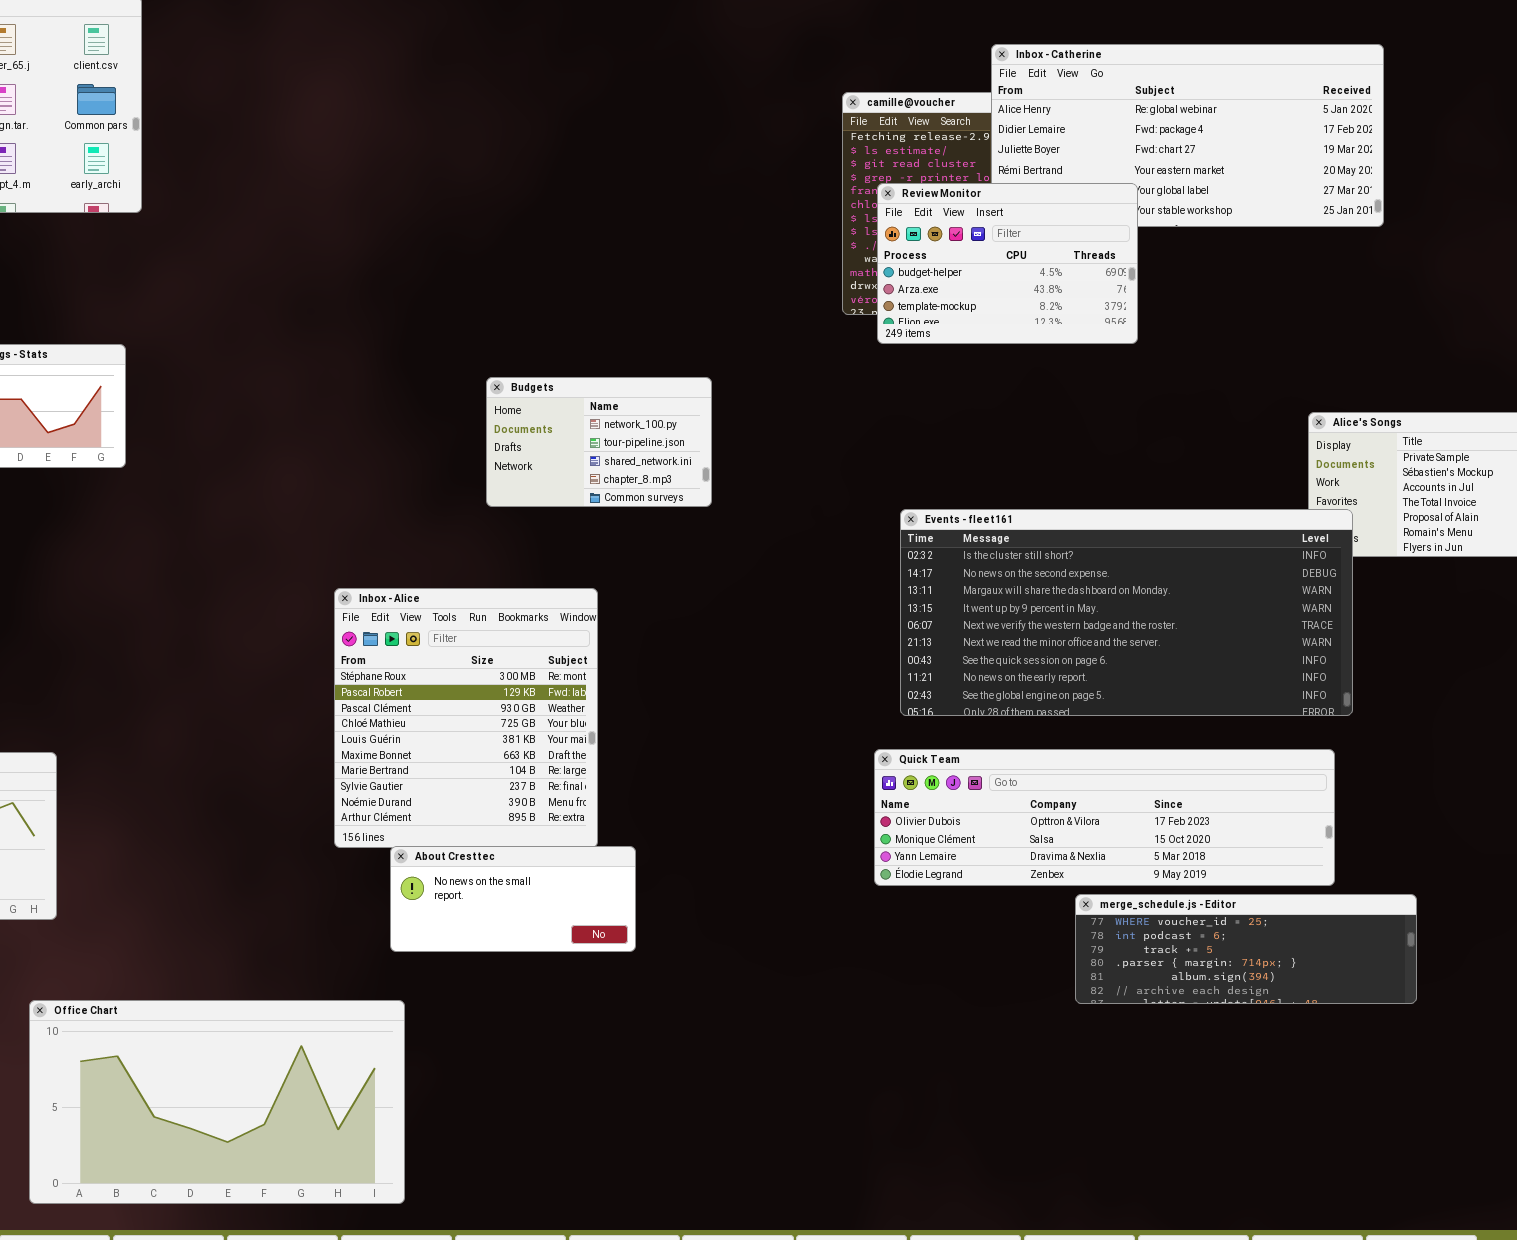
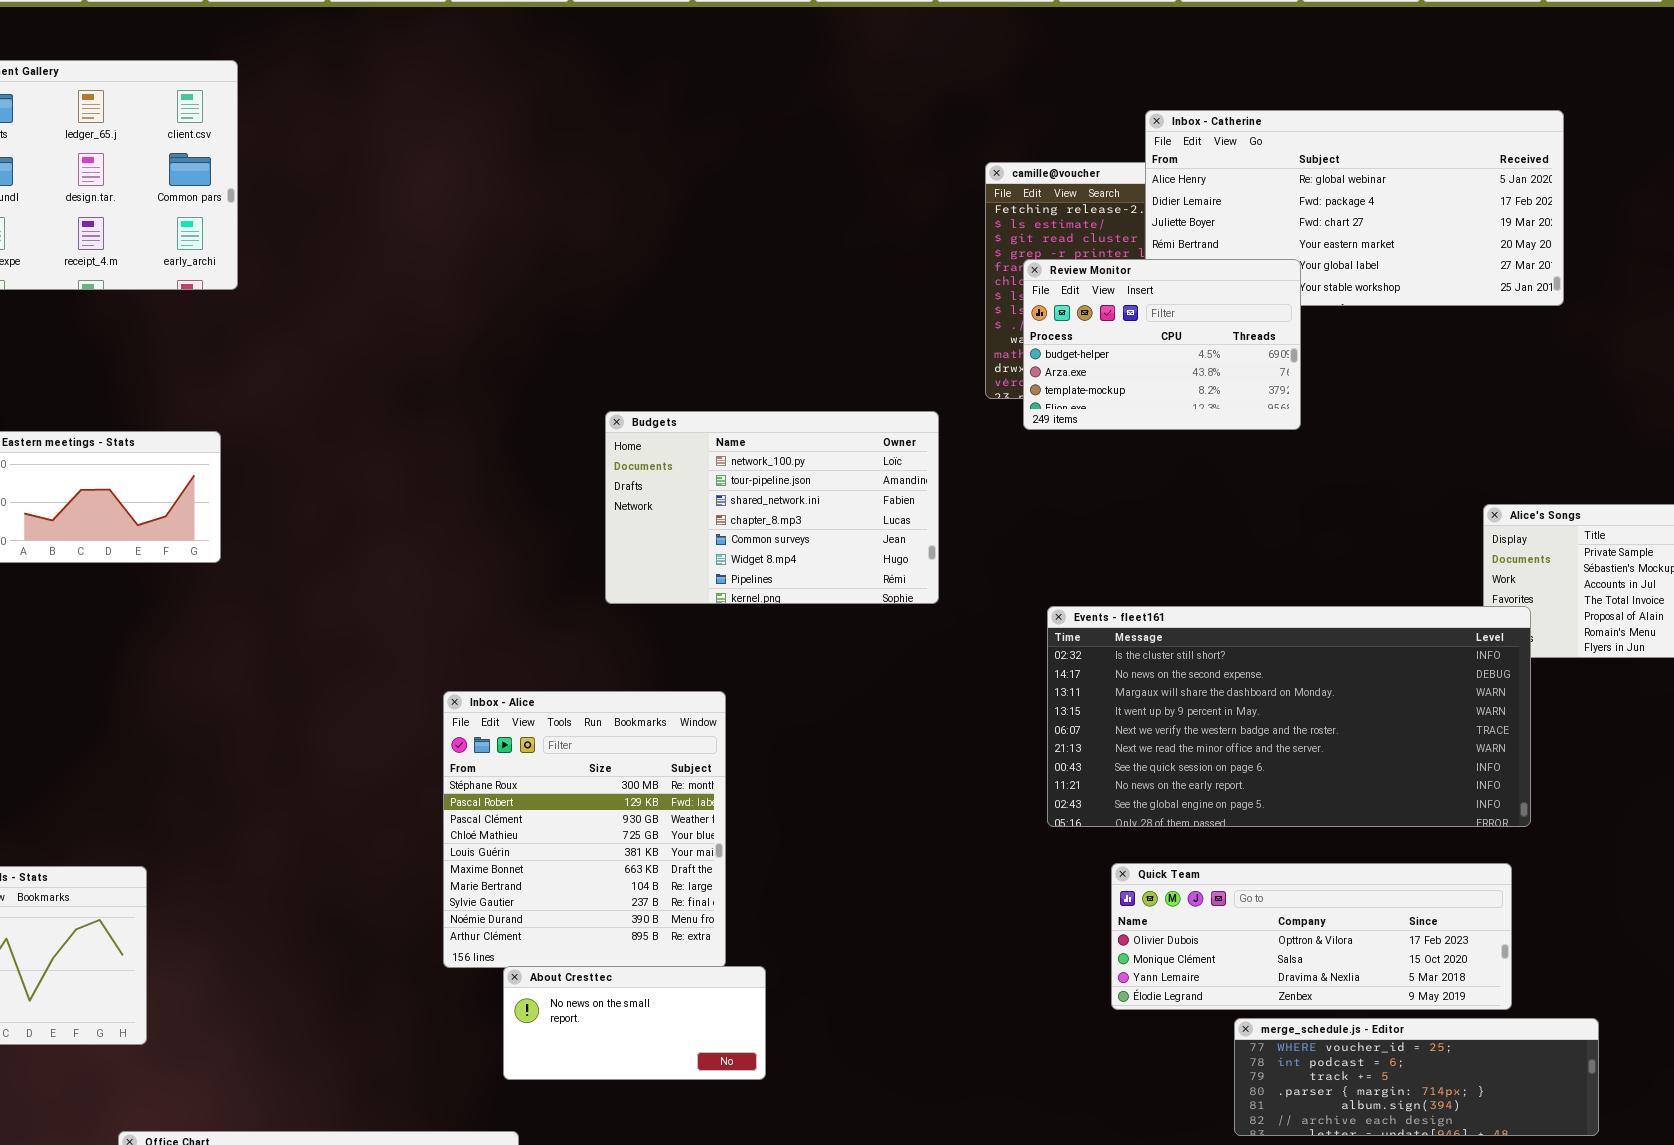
Budgets: [486,377,712,507] -> [605,411,939,604], resized
Quick Team: [874,749,1335,886] -> [1111,863,1512,1010], resized

